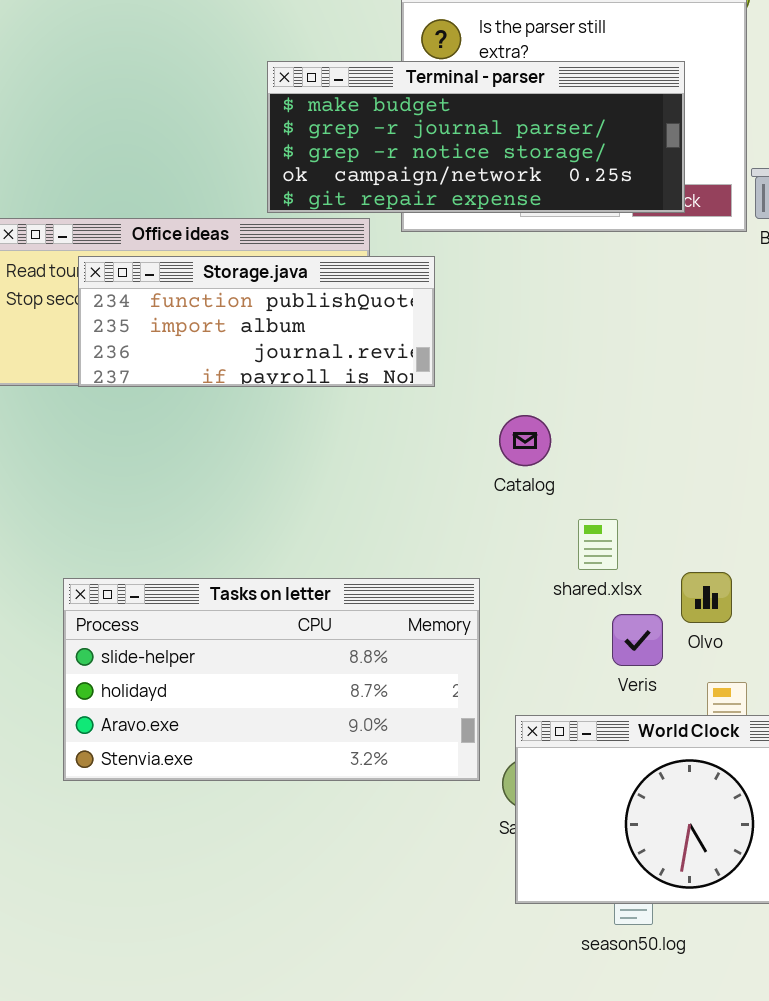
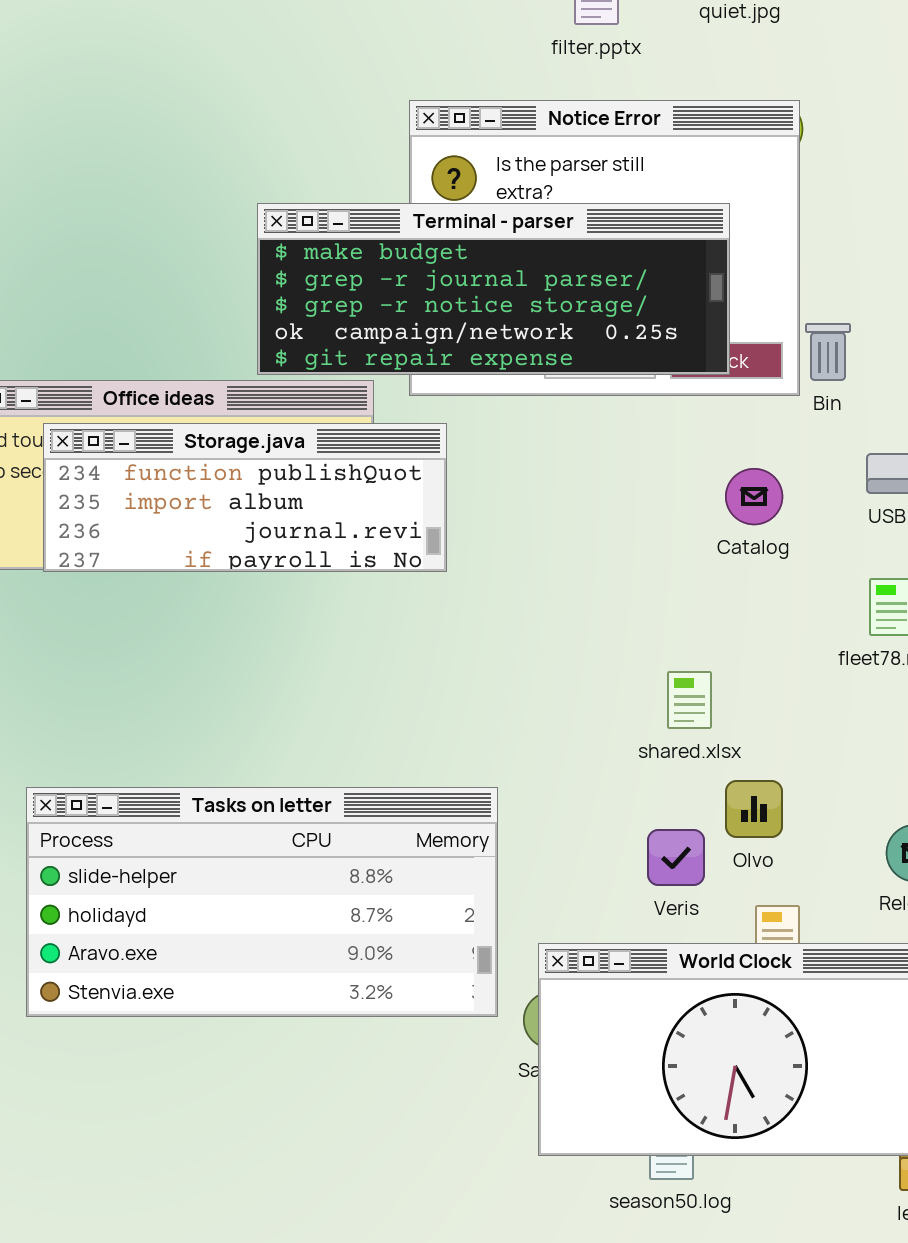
Catalog: [499,415,551,466] -> [725,468,783,525], moved
shared.xlsx: [578,519,618,570] -> [667,671,712,729], moved

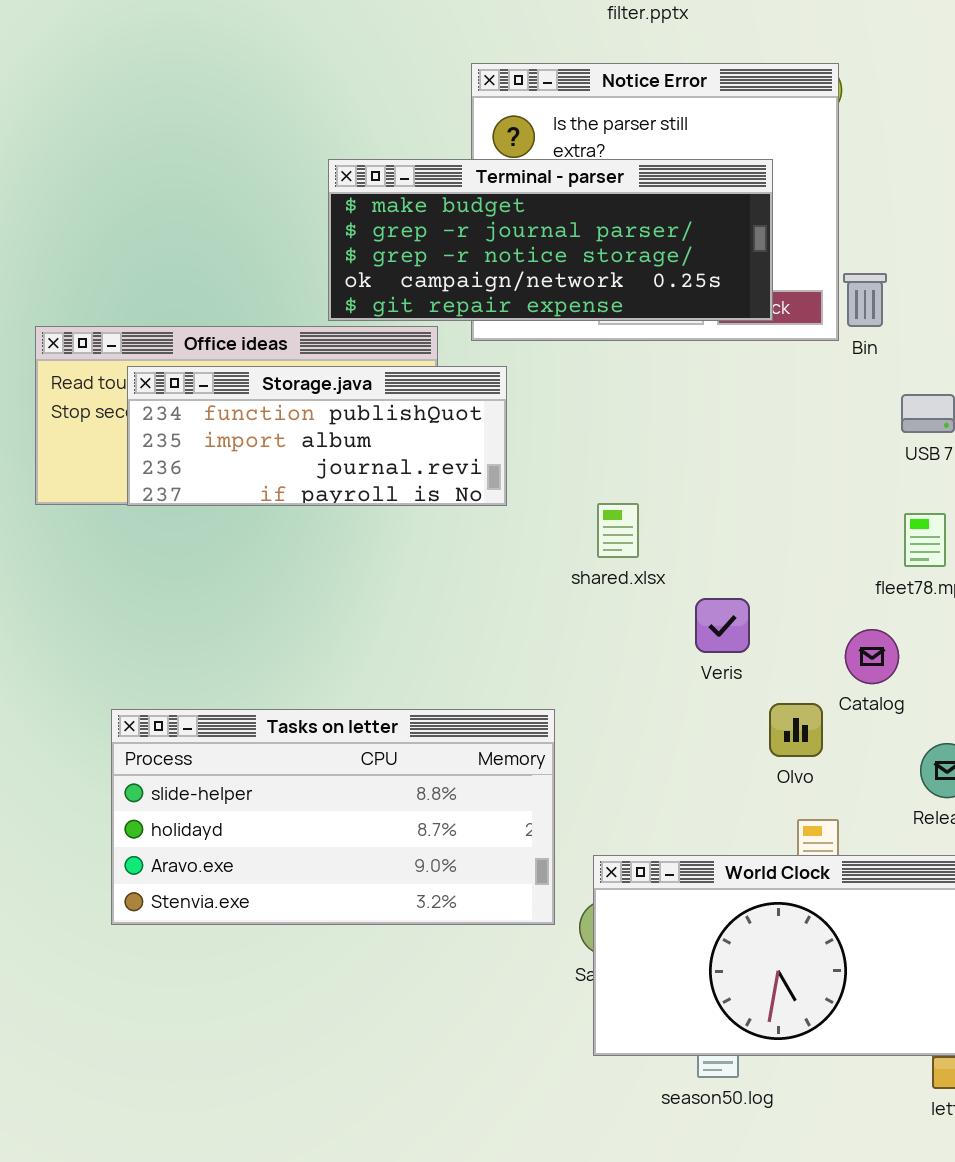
Catalog: [725,468,783,525] -> [845,629,899,684], moved
shared.xlsx: [667,671,712,729] -> [597,503,639,558], moved
Veris: [647,829,705,886] -> [695,598,750,653], moved

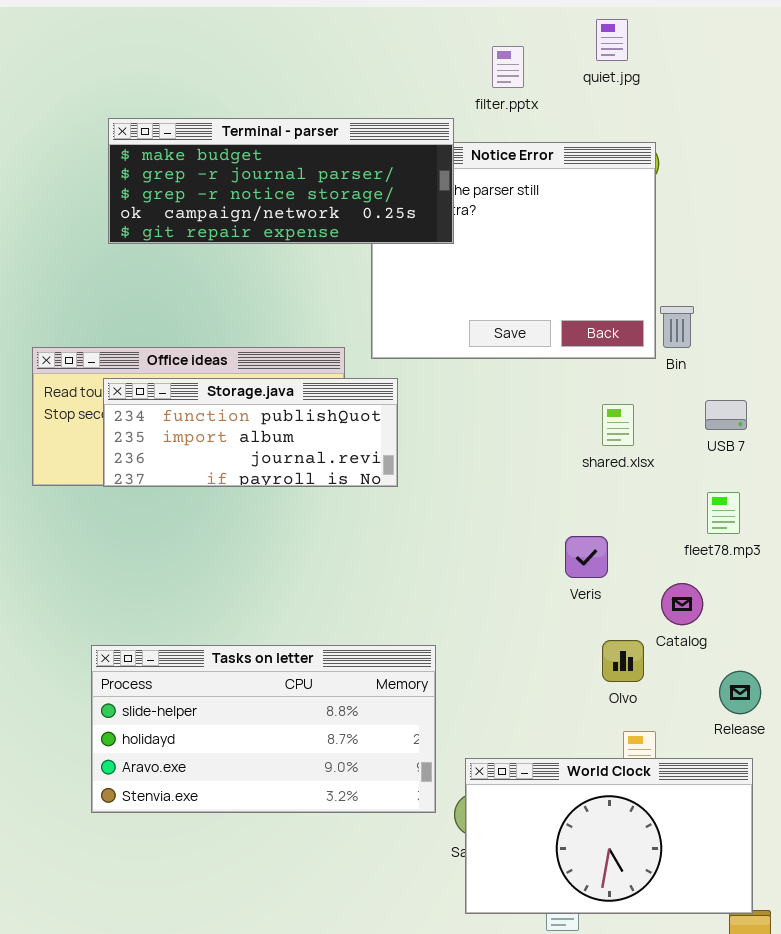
Terminal - parser: [328,159,773,321] -> [108,118,454,244], moved
shared.xlsx: [597,503,639,558] -> [602,404,634,446], moved
Veris: [695,598,750,653] -> [565,536,608,578], moved

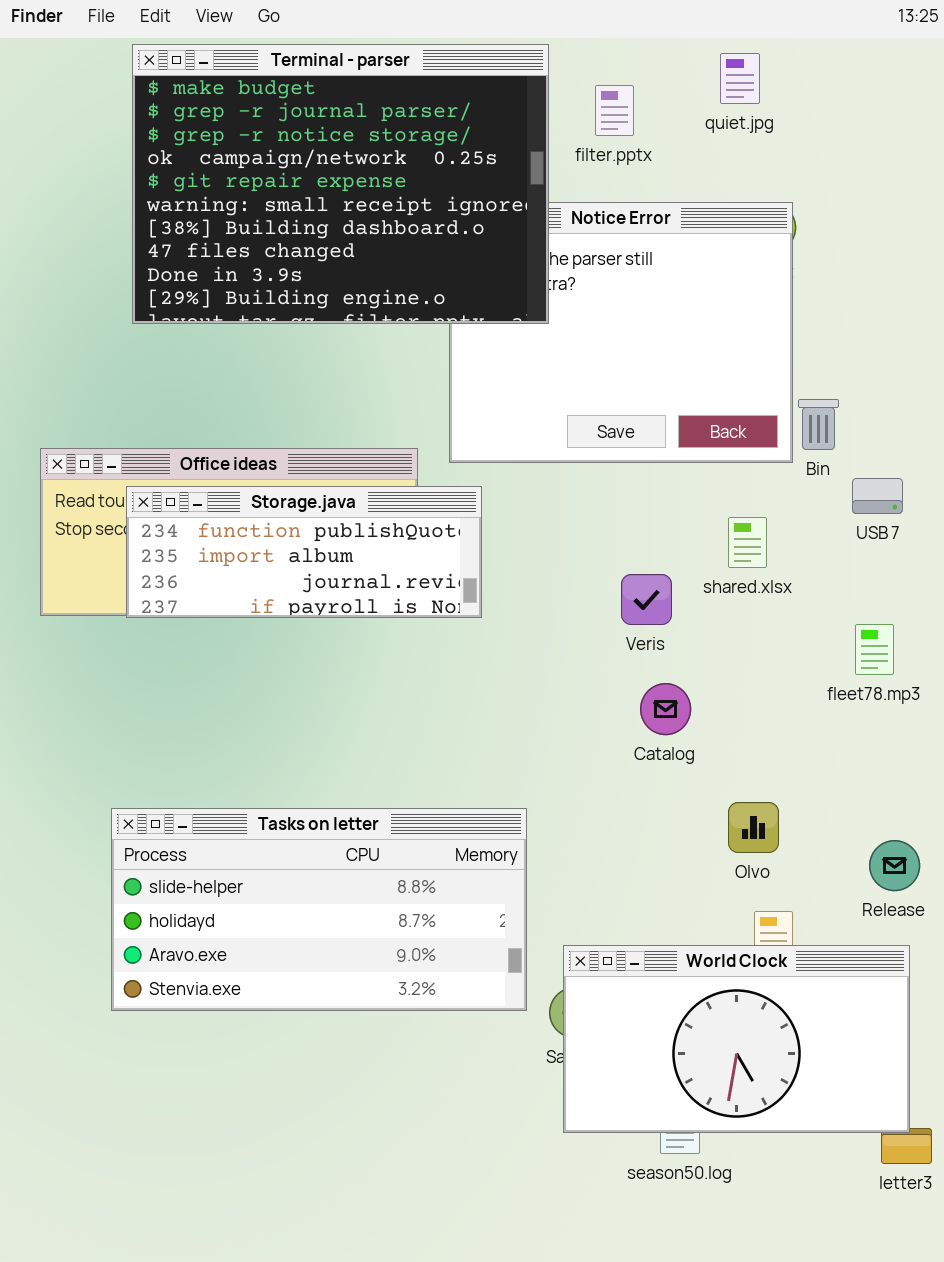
Terminal - parser: [108,118,454,244] -> [132,44,549,324], resized
USB 7: [705,400,747,430] -> [852,478,903,514], moved
Veris: [565,536,608,578] -> [621,574,672,625], moved
Catalog: [661,583,703,625] -> [640,683,691,735], moved

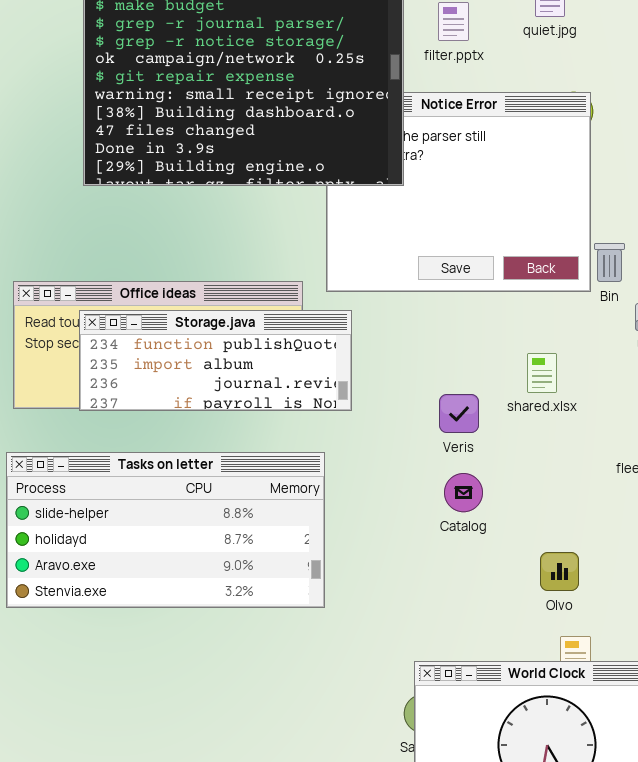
shared.xlsx: [728,517,767,568] -> [527,353,557,393], moved
Veris: [621,574,672,625] -> [439,394,479,433], moved
Catalog: [640,683,691,735] -> [444,473,483,512], moved
Tasks on letter: [111,808,527,1011] -> [6,452,325,608], moved

